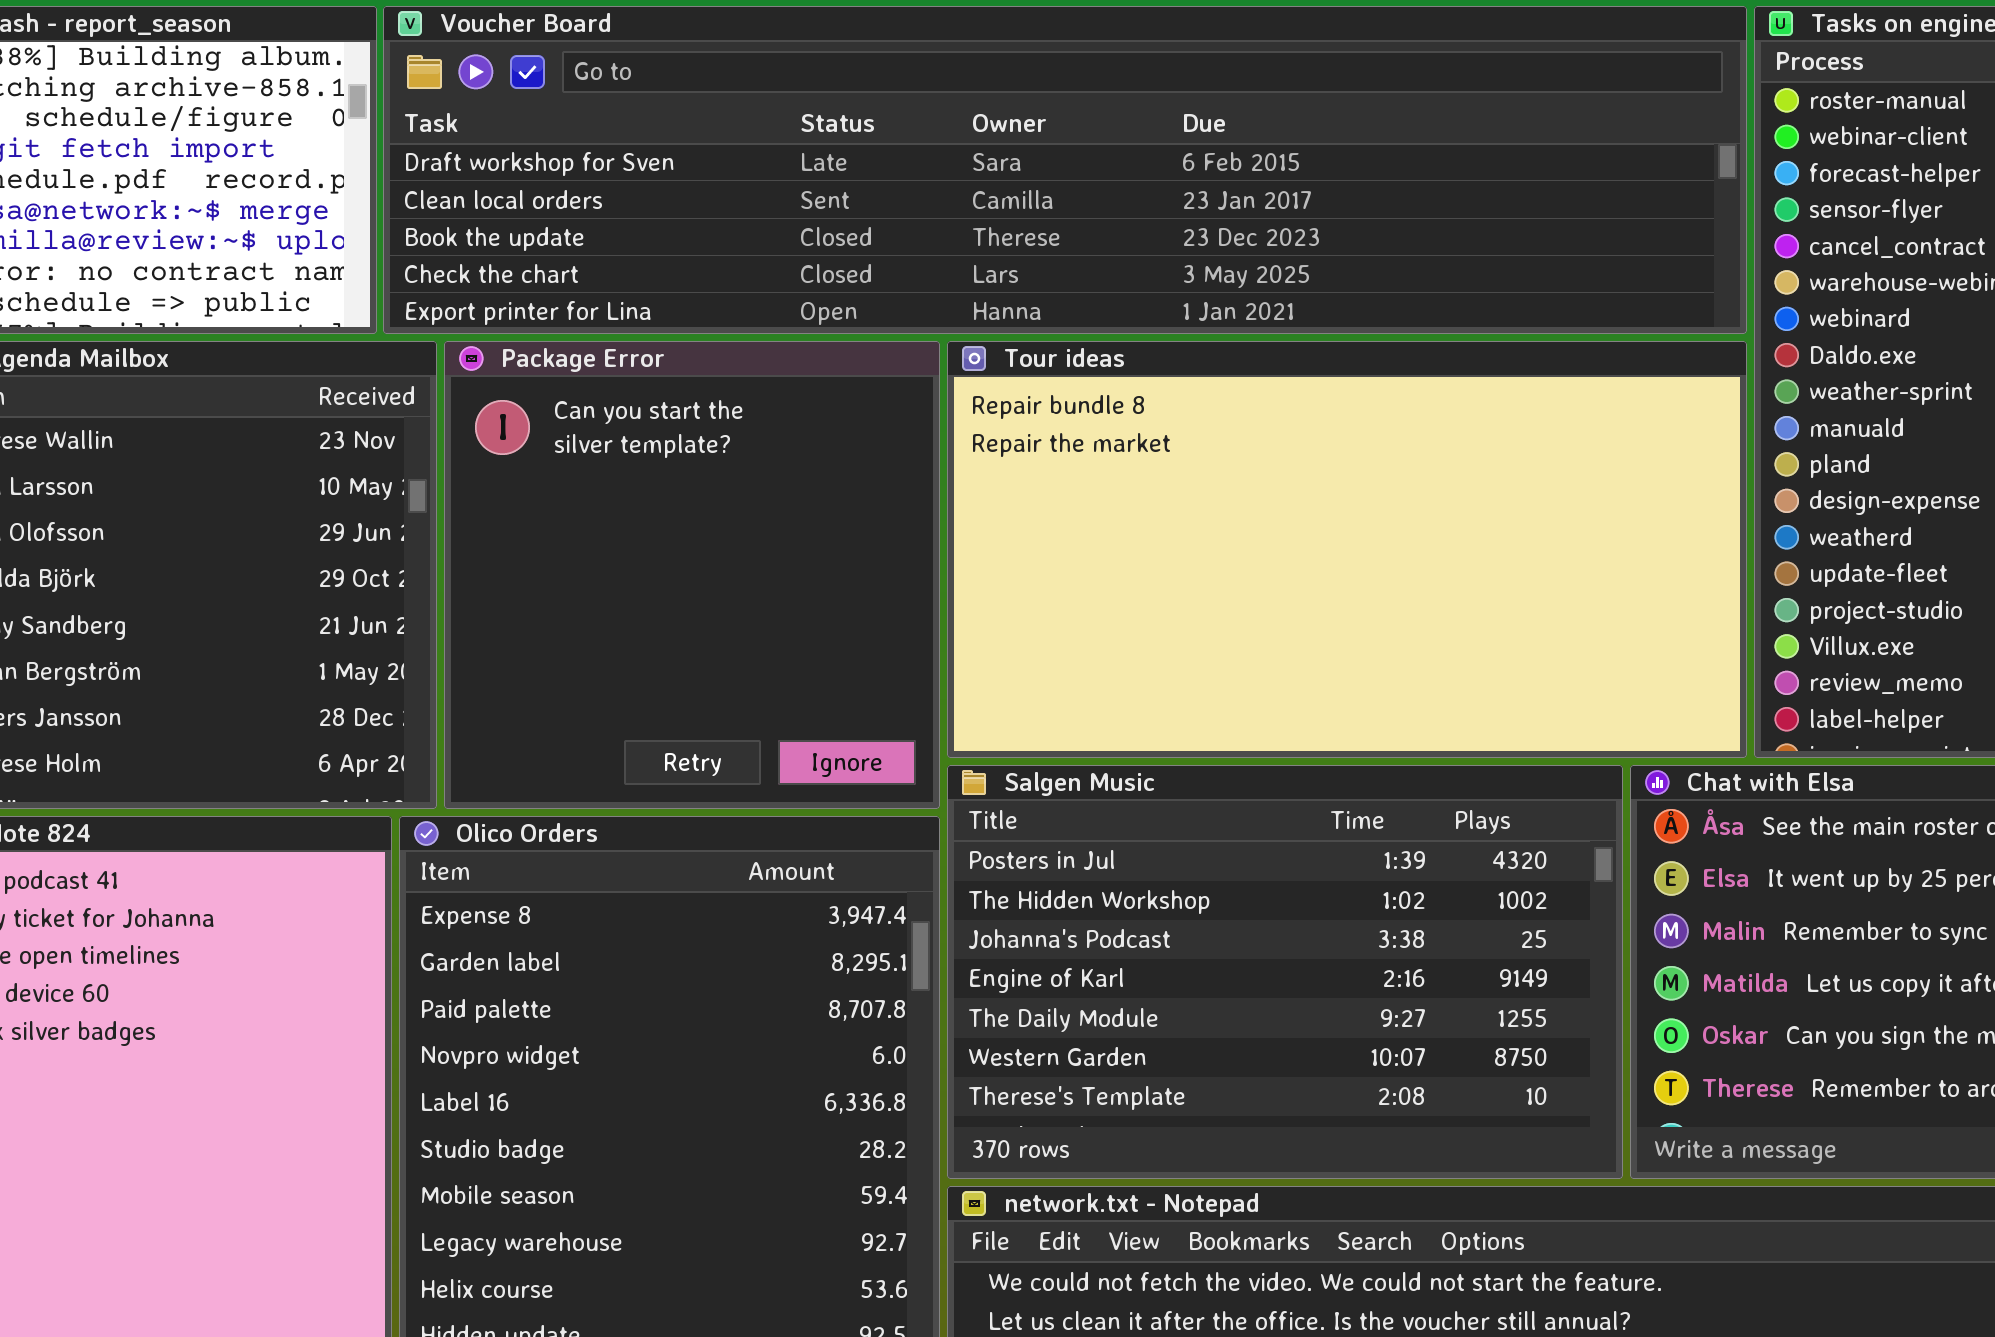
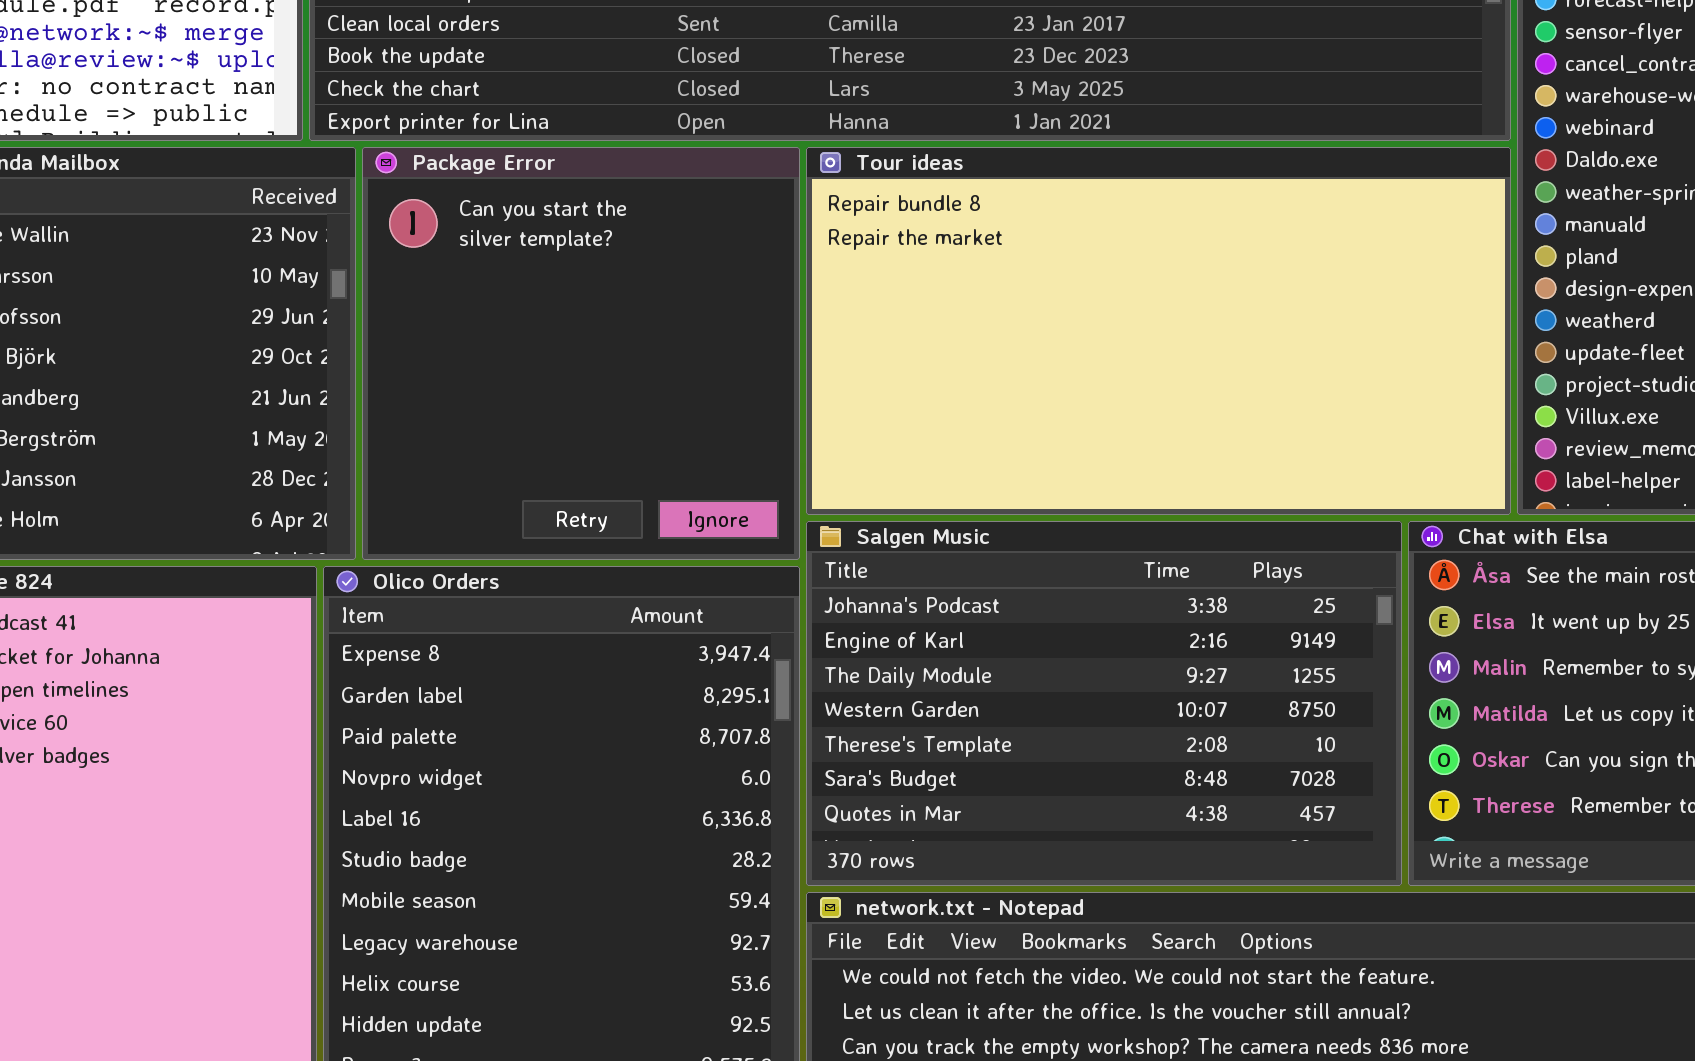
Salgen Music: [947,765,1623,1179] -> [806,521,1402,886], scrolled down 2 rows

